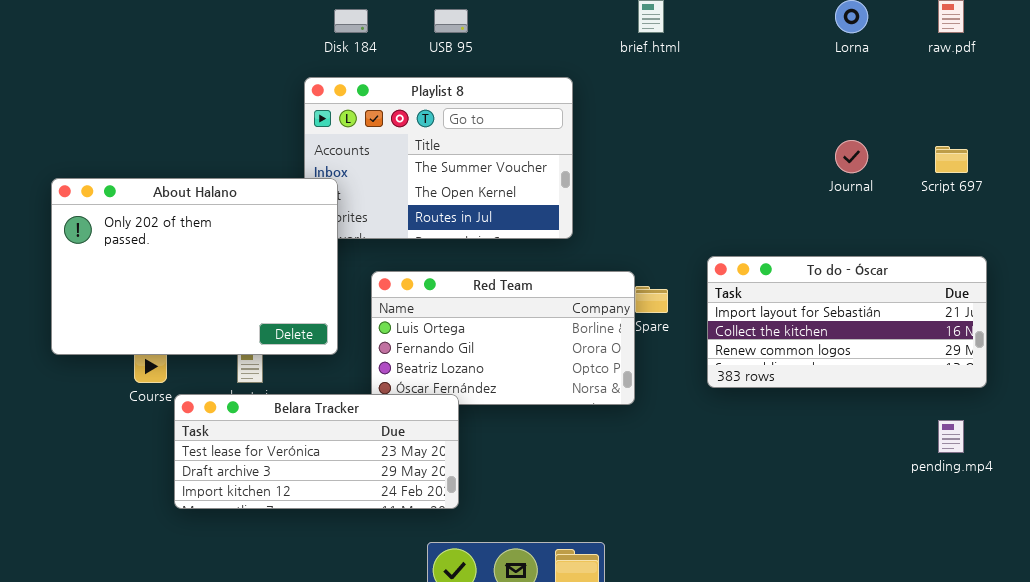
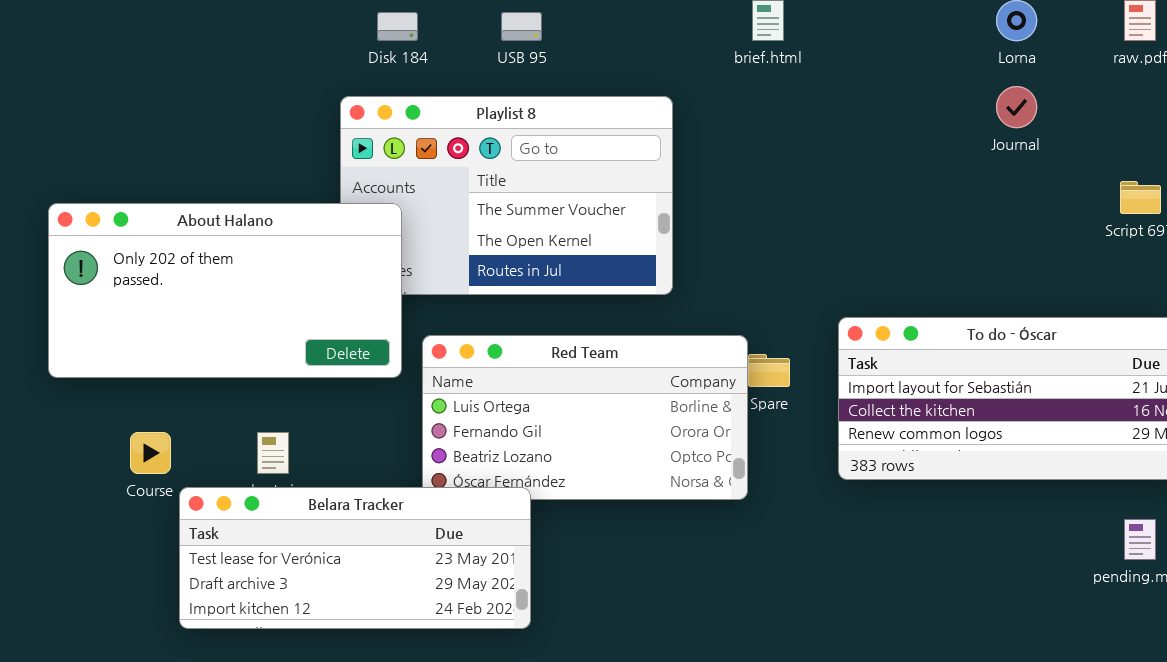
Journal: [835,140,868,173] -> [996,86,1037,128], moved
About Halano: [51,178,338,355] -> [48,203,402,378], moved, resized

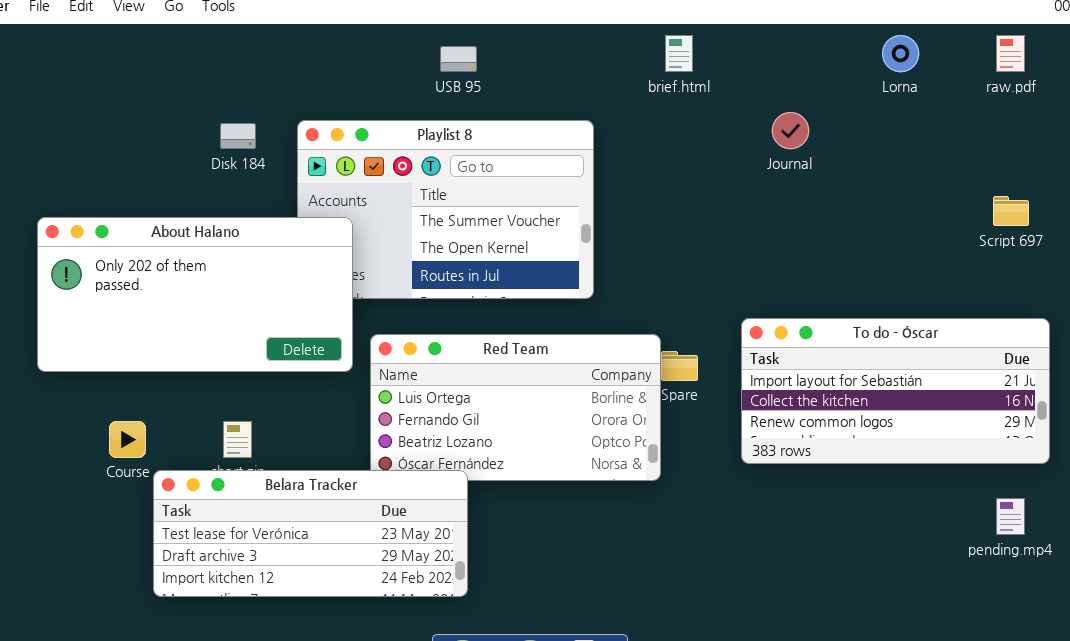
Disk 184: [377,12,418,41] -> [220,123,256,149], moved
Journal: [996,86,1037,128] -> [772,112,809,149], moved

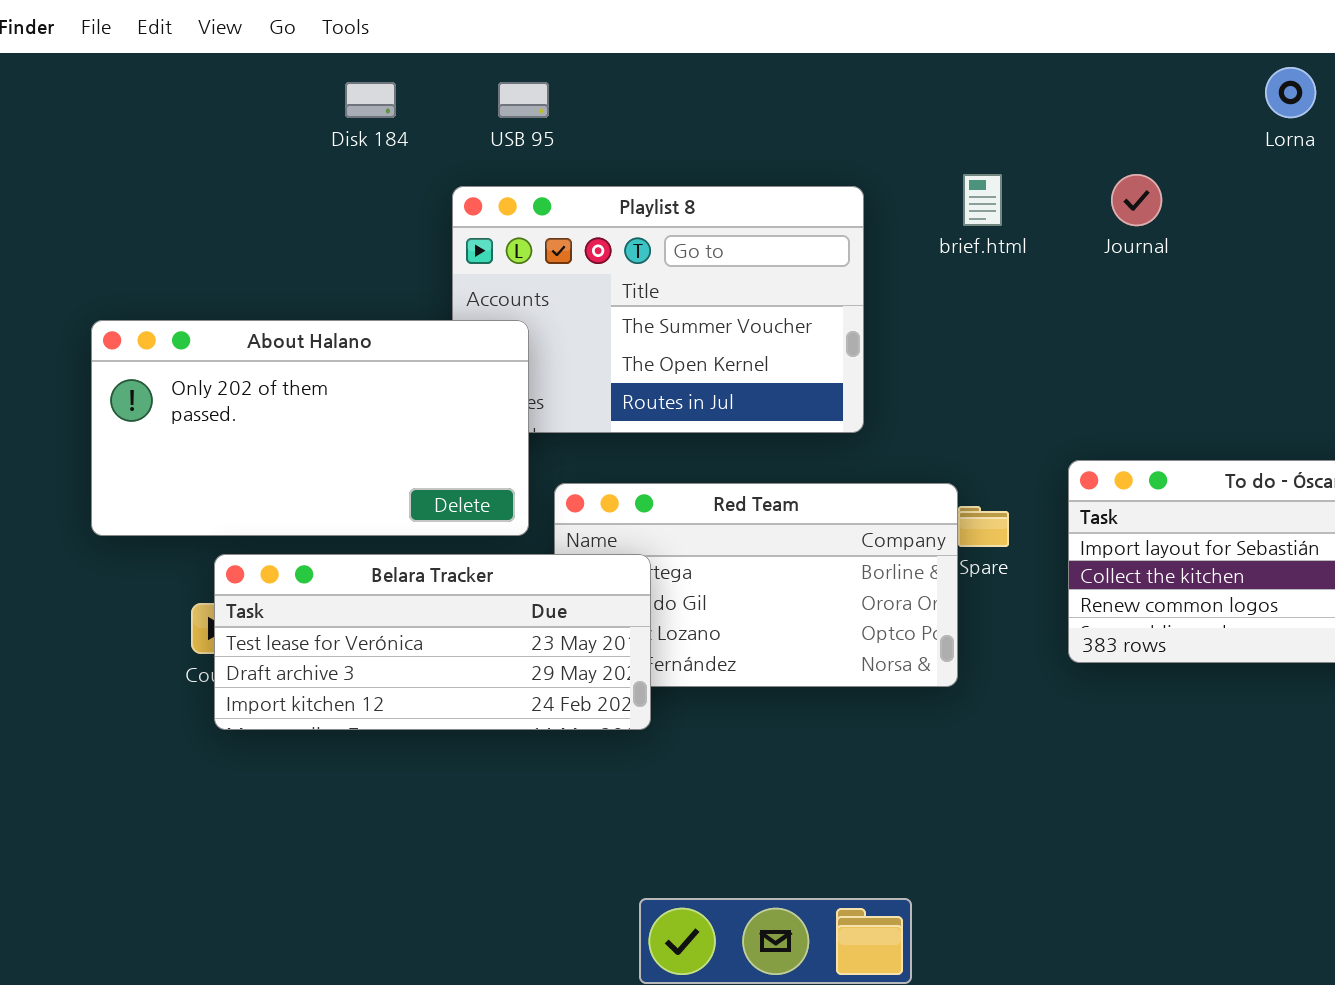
brief.html: [665,35,693,72] -> [963,174,1002,226], moved
USB 95: [440,46,477,72] -> [498,82,549,118], moved
Disk 184: [220,123,256,149] -> [345,82,396,118], moved
Belara Tracker: [153,470,468,597] -> [214,554,651,730], moved

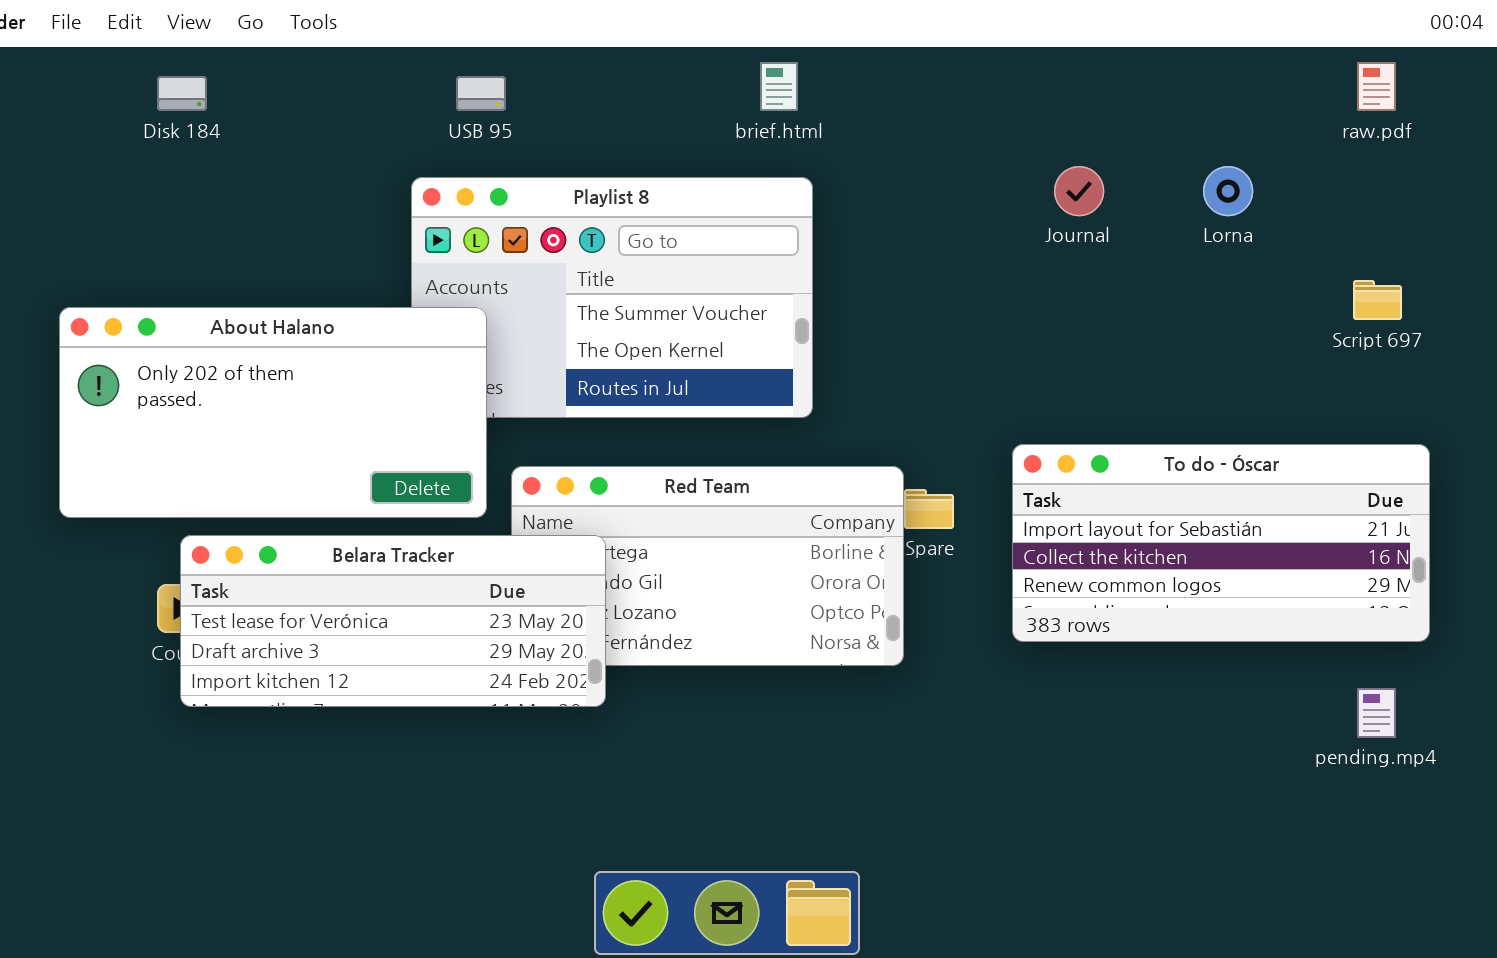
Lorna: [1265,67,1316,118] -> [1203,166,1253,216], moved
Disk 184: [345,82,396,118] -> [157,76,207,111], moved
brief.html: [963,174,1002,226] -> [760,62,798,111], moved

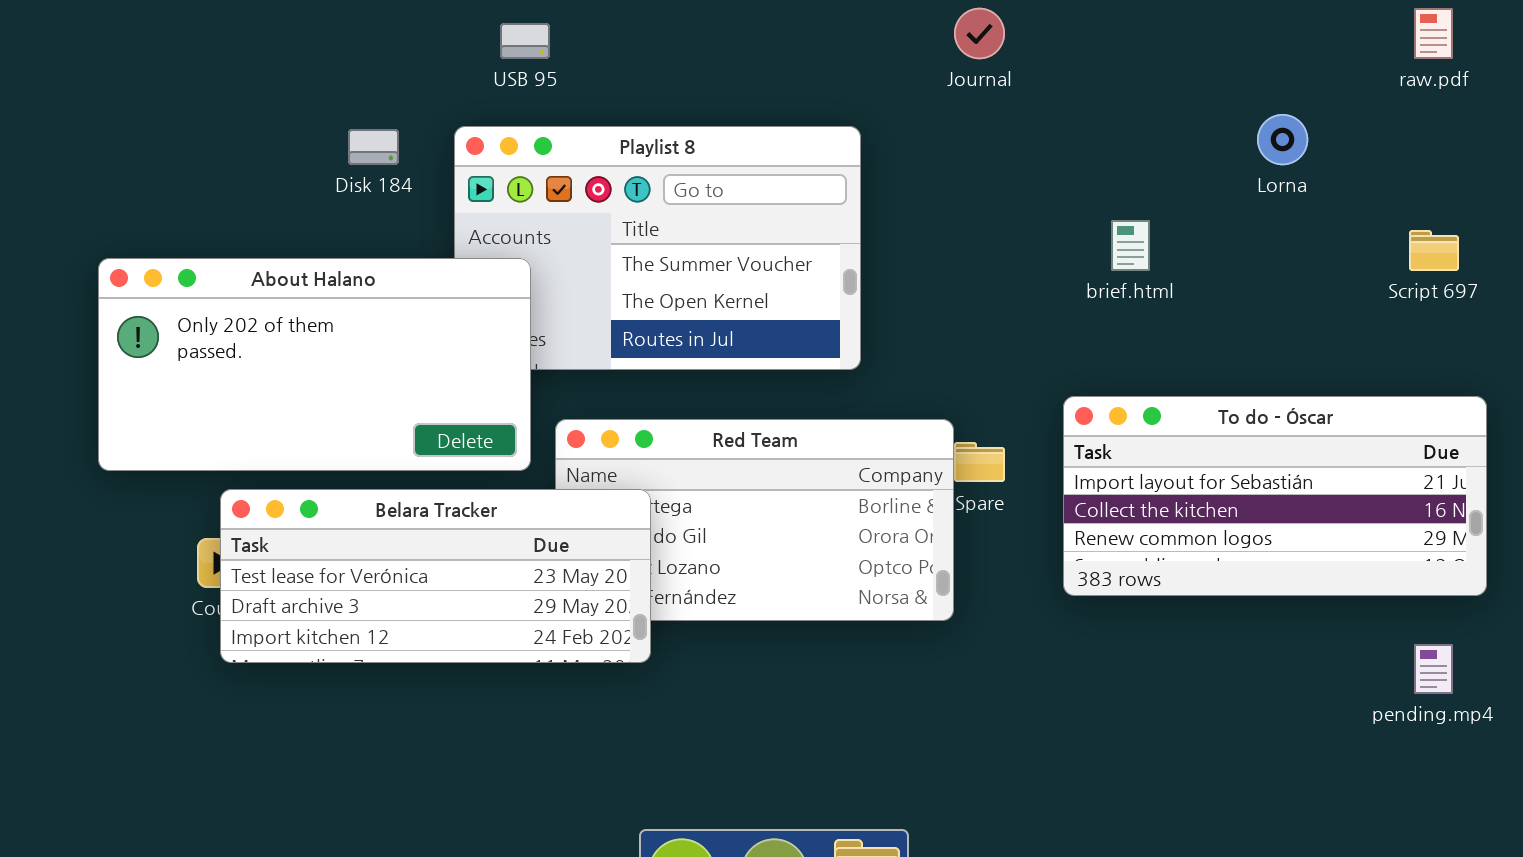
brief.html: [760,62,798,111] -> [1111,220,1150,271], moved
Disk 184: [157,76,207,111] -> [348,129,399,165], moved
Journal: [1054,166,1104,216] -> [954,8,1005,59], moved

